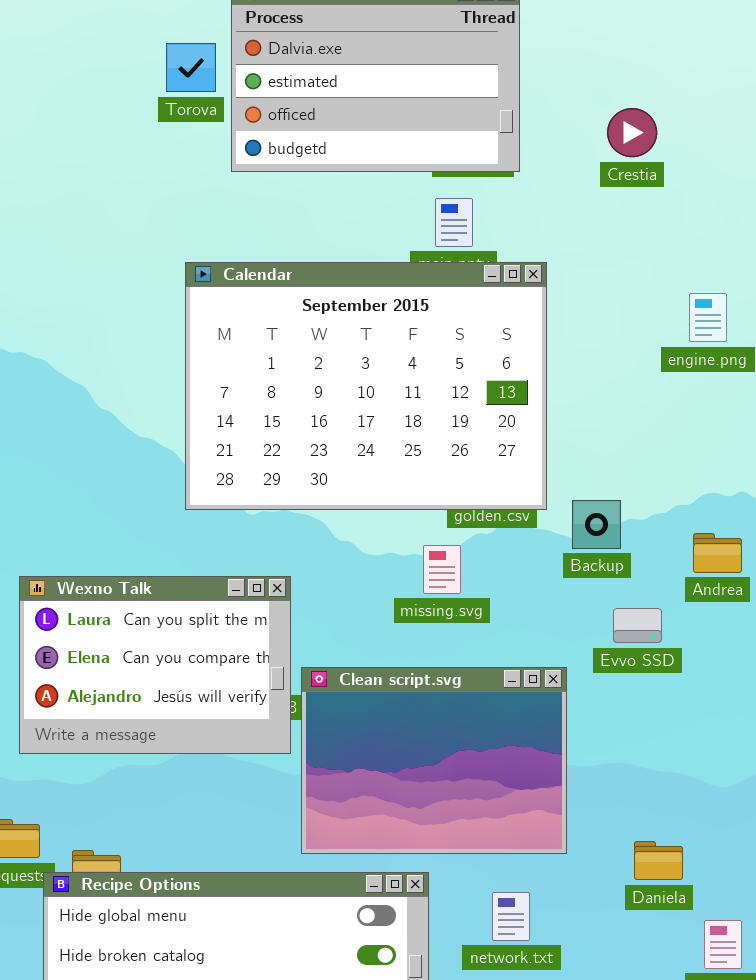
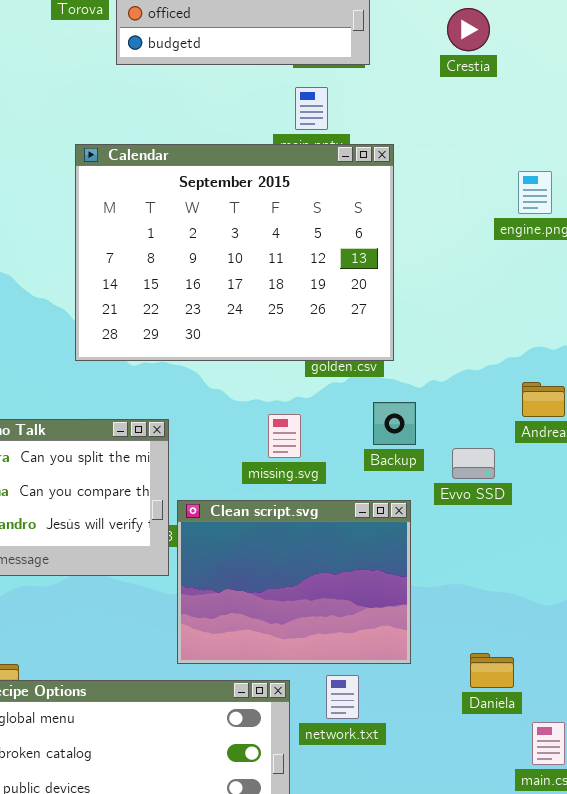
Backup: [572,500,621,549] -> [373,402,416,445], moved
missing.svg: [423,545,461,594] -> [268,414,301,458], moved
network.txt: [492,892,530,941] -> [326,675,359,719], moved

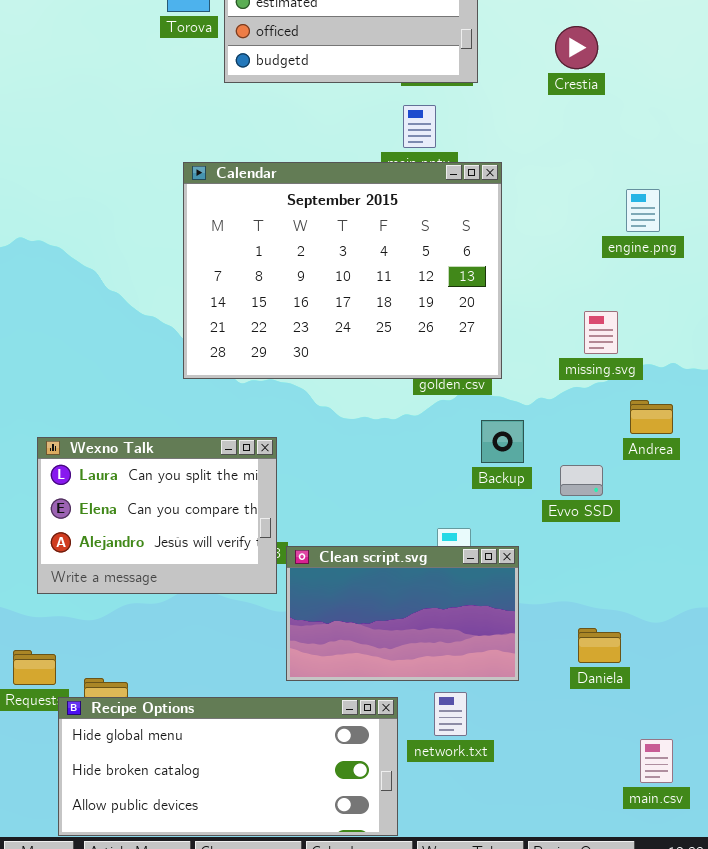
missing.svg: [268,414,301,458] -> [584,311,618,354], moved
Clean script.svg: [177,500,411,664] -> [286,546,519,681], resized
Daniela: [470,653,514,688] -> [578,628,621,663], moved

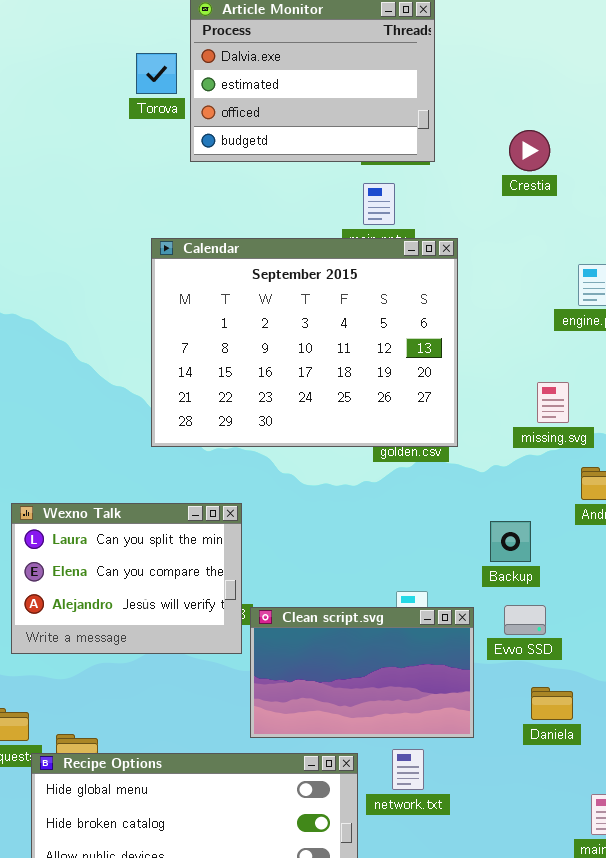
Crestia: [555,26,598,69] -> [509,130,550,171], moved
Backup: [481,420,524,463] -> [490,521,531,562], moved
Evvo SSD: [560,465,603,496] -> [504,605,546,635], moved

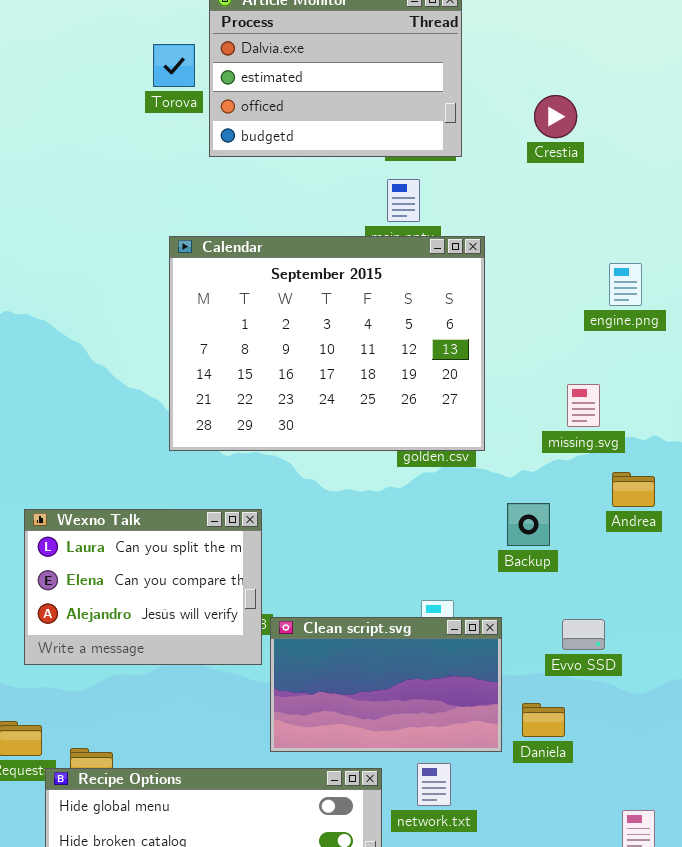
Crestia: [509,130,550,171] -> [534,95,577,138], moved
Backup: [490,521,531,562] -> [507,503,550,546], moved
Evvo SSD: [504,605,546,635] -> [562,619,605,650], moved
Daniela: [531,687,573,720] -> [522,703,565,737], moved

